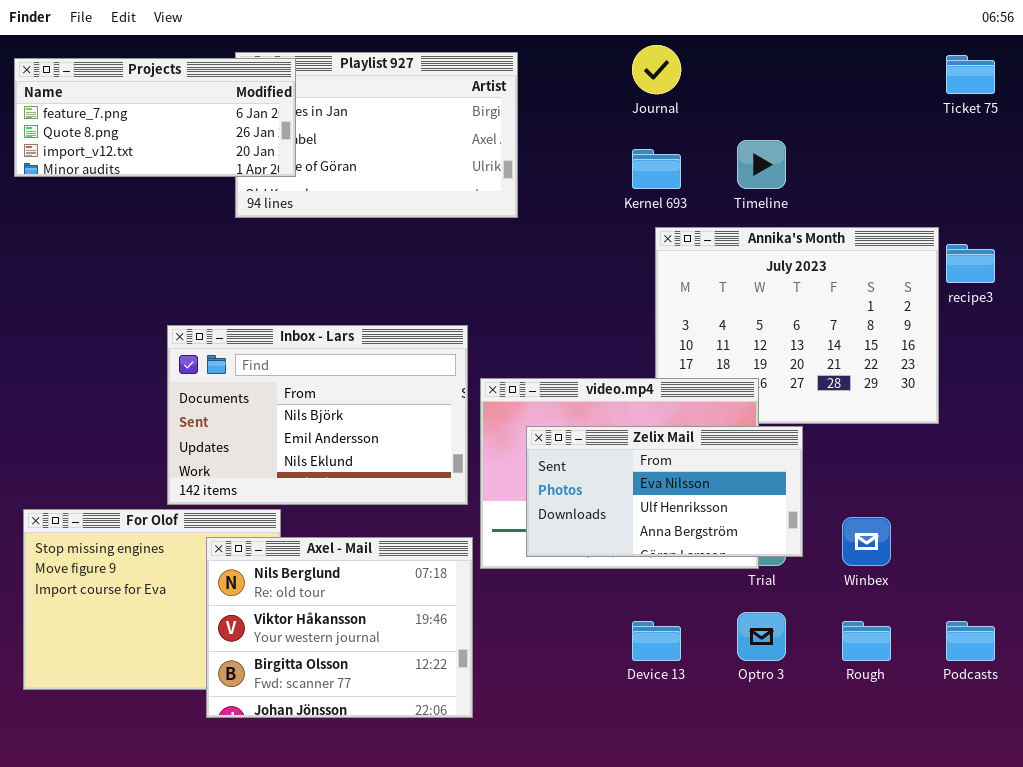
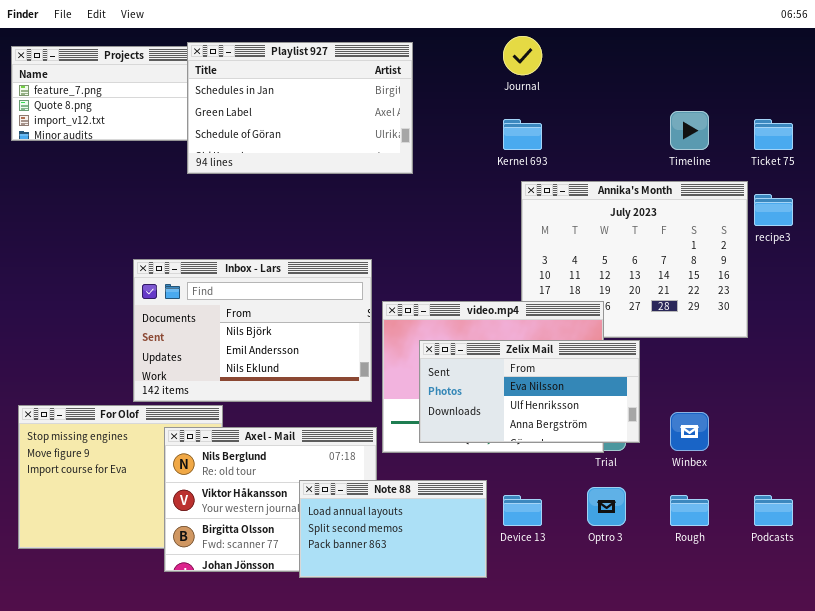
Playlist 927: [235,52,518,218] -> [187,42,413,174], raised
Ticket 75: [946,55,995,94] -> [754,119,793,150], moved
Timeline: [737,140,786,189] -> [670,111,709,150], moved
Note 88: none -> [299,480,487,578], opened

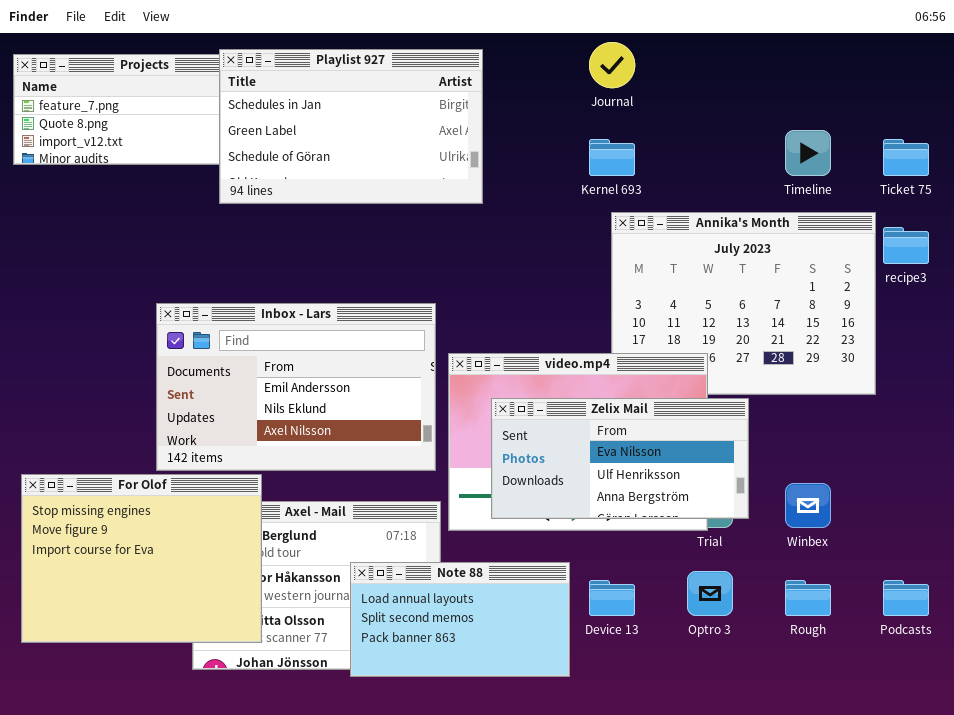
Inbox - Lars: [133,259,372,402] -> [156,303,436,471], scrolled down 1 row
For Olof: [18,405,223,549] -> [21,474,262,643], raised

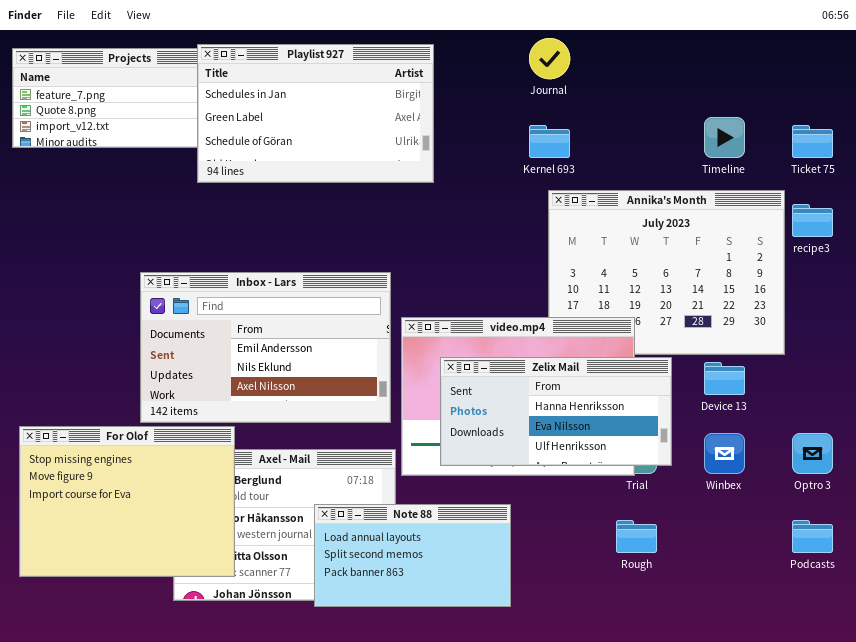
Zelix Mail: [491,398,749,519] -> [440,357,672,466], scrolled up 1 row
Optro 3: [687,571,733,616] -> [792,433,833,474], moved
Device 13: [589,580,635,616] -> [704,362,745,395], moved
Rough: [785,580,831,616] -> [616,520,657,553], moved

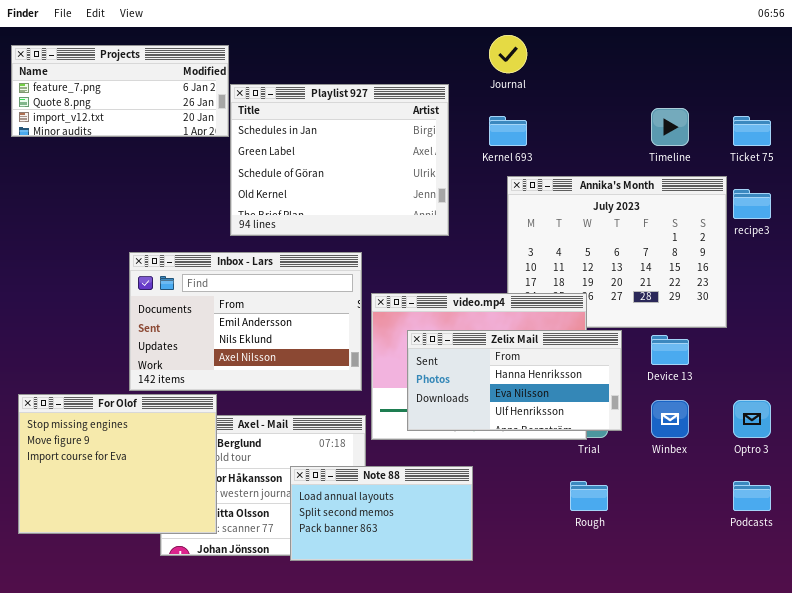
Playlist 927: [197,44,434,183] -> [230,84,449,236], moved, resized

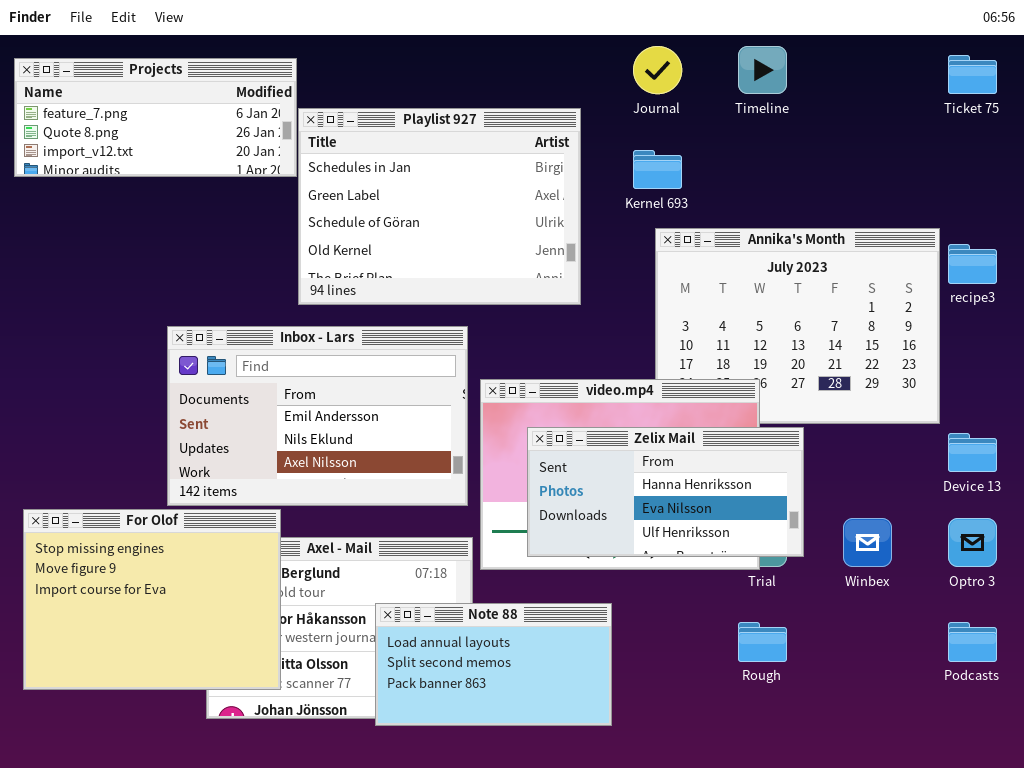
Timeline: [651,108,689,146] -> [738,46,787,94], moved
Ticket 75: [733,116,771,146] -> [948,55,997,94], moved
Device 13: [651,335,689,365] -> [948,433,997,472], moved

